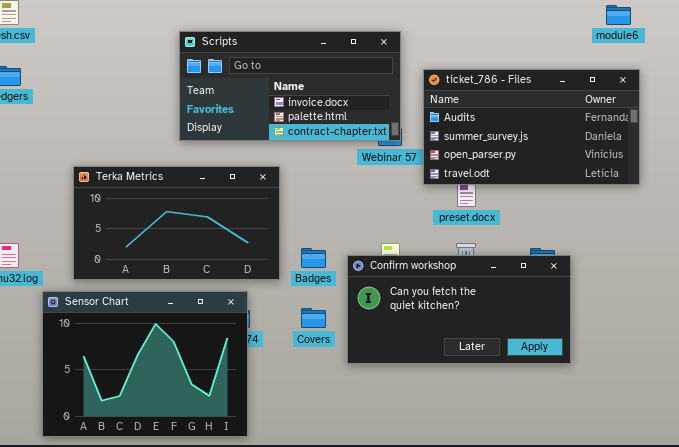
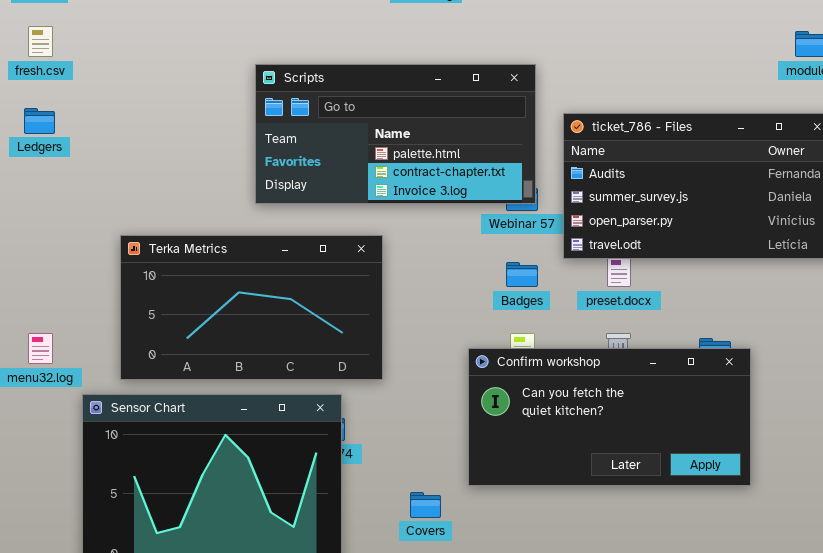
Scripts: [179,31,401,141] -> [255,64,536,204], scrolled down 1 row
Badges: [301,248,326,268] -> [506,262,538,287], moved
Covers: [301,308,326,328] -> [410,492,441,518], moved

